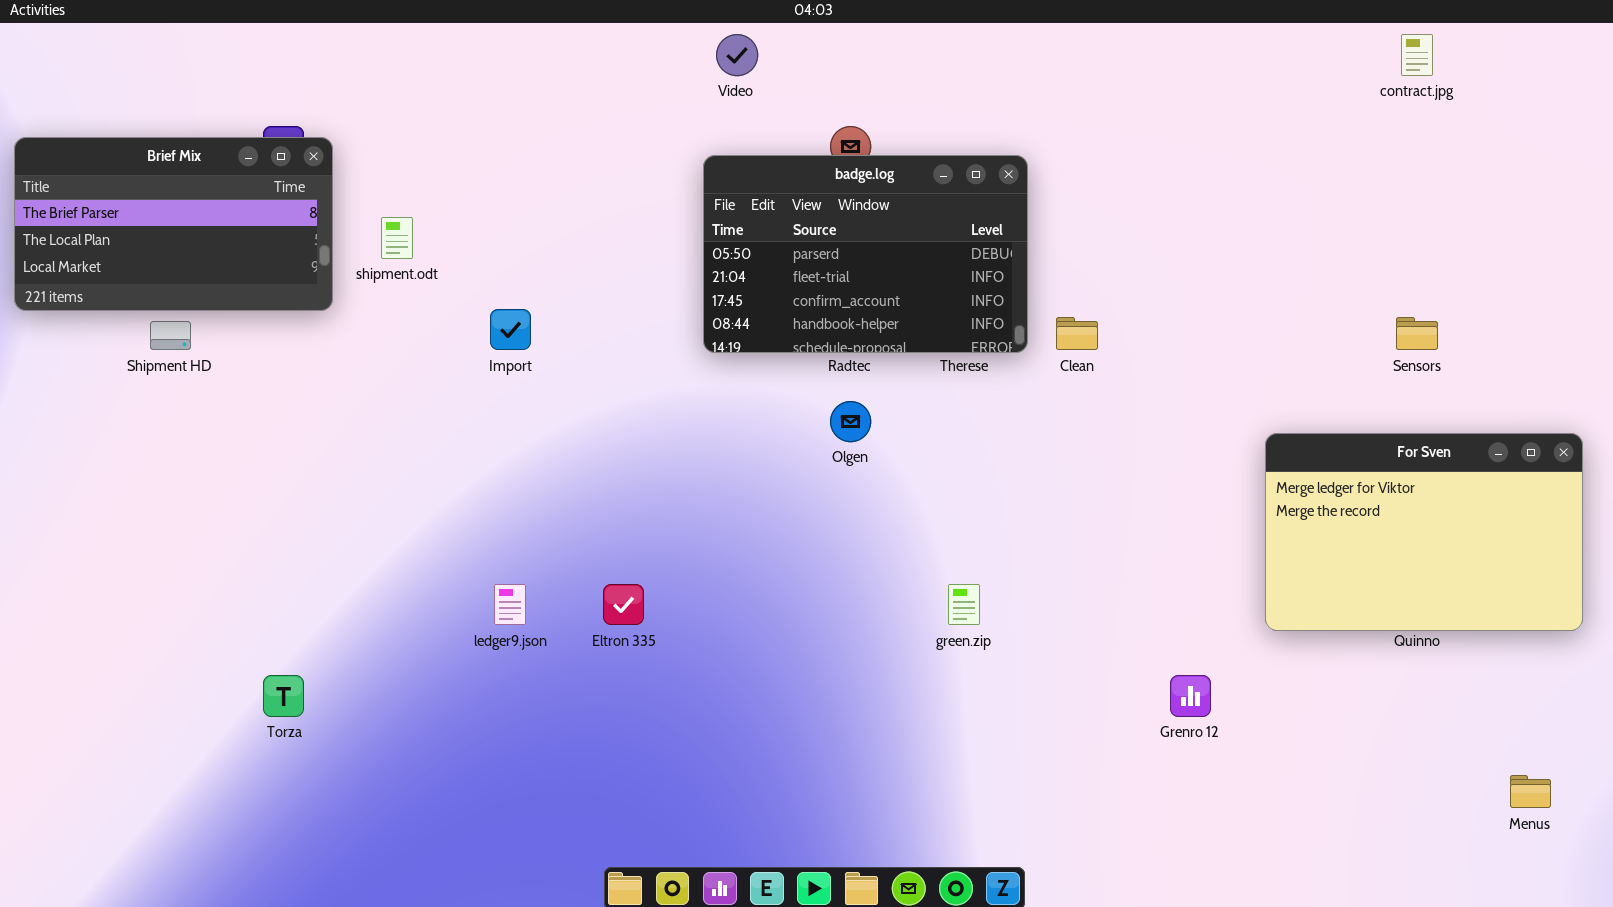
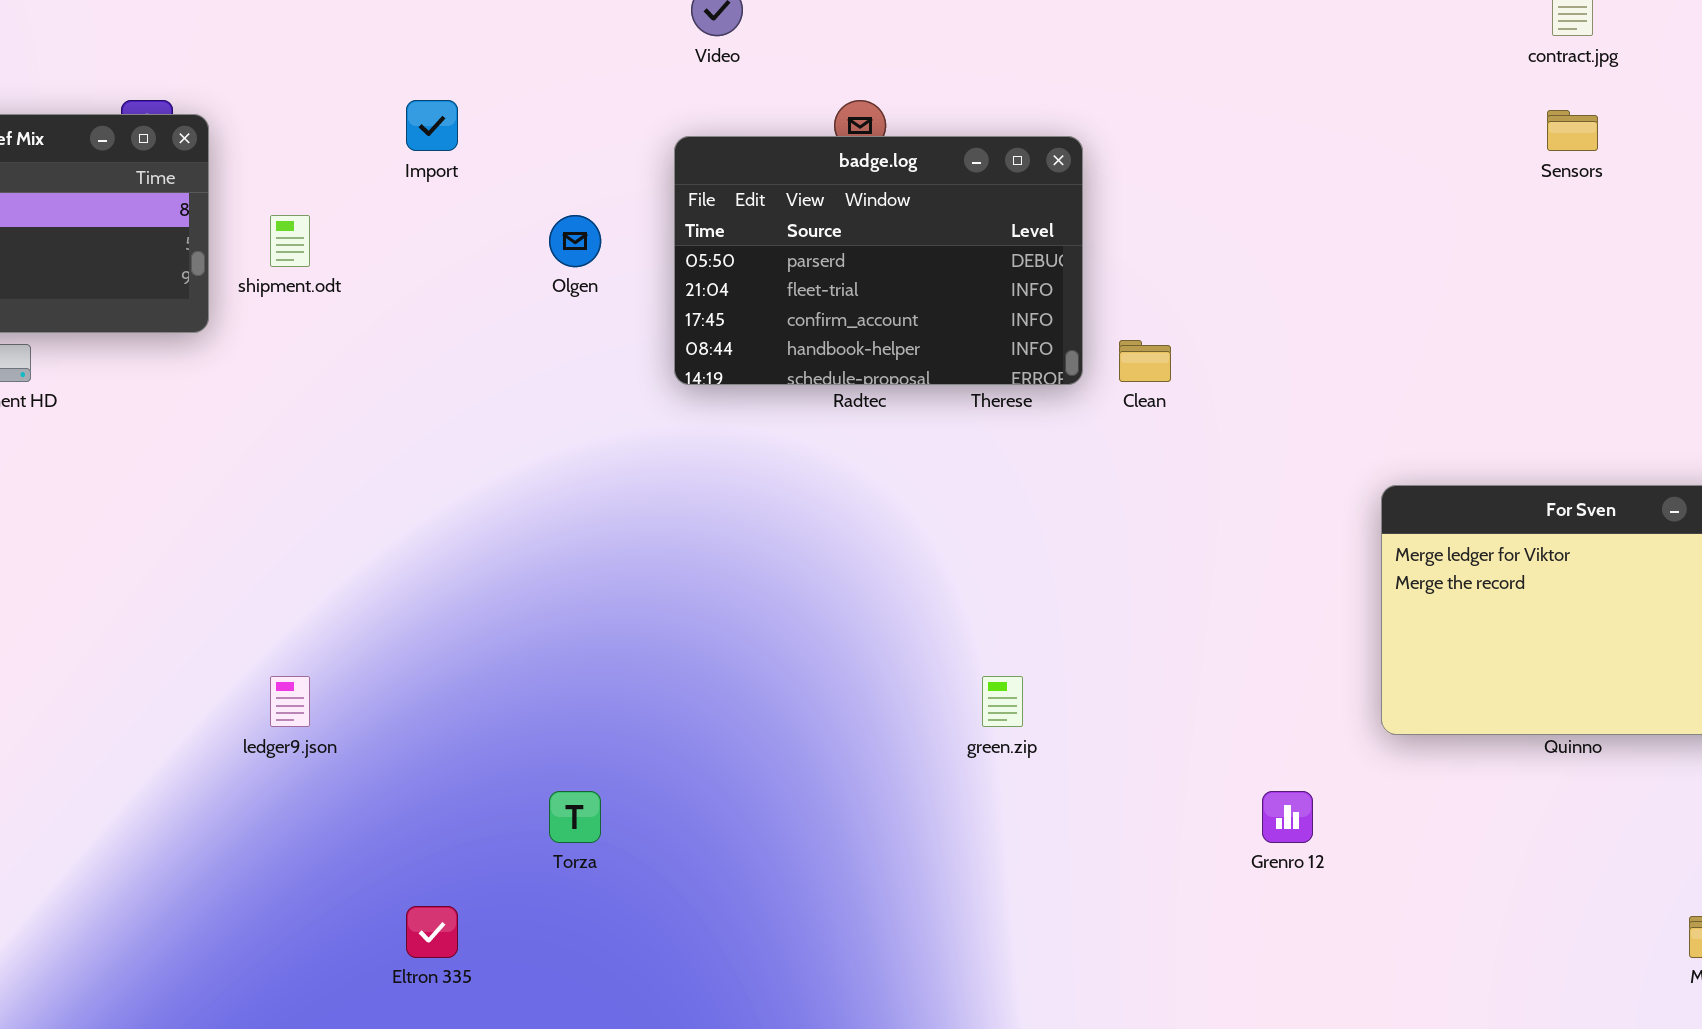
Import: [490,309,531,350] -> [406,100,458,151], moved
Sensors: [1396,317,1438,350] -> [1547,110,1598,151], moved
Olgen: [830,401,871,442] -> [549,215,601,267], moved
ledger9.json: [494,584,526,625] -> [270,676,310,727], moved
Eltron 335: [603,584,644,625] -> [406,906,458,958], moved
Torza: [263,675,304,717] -> [549,791,601,843], moved

